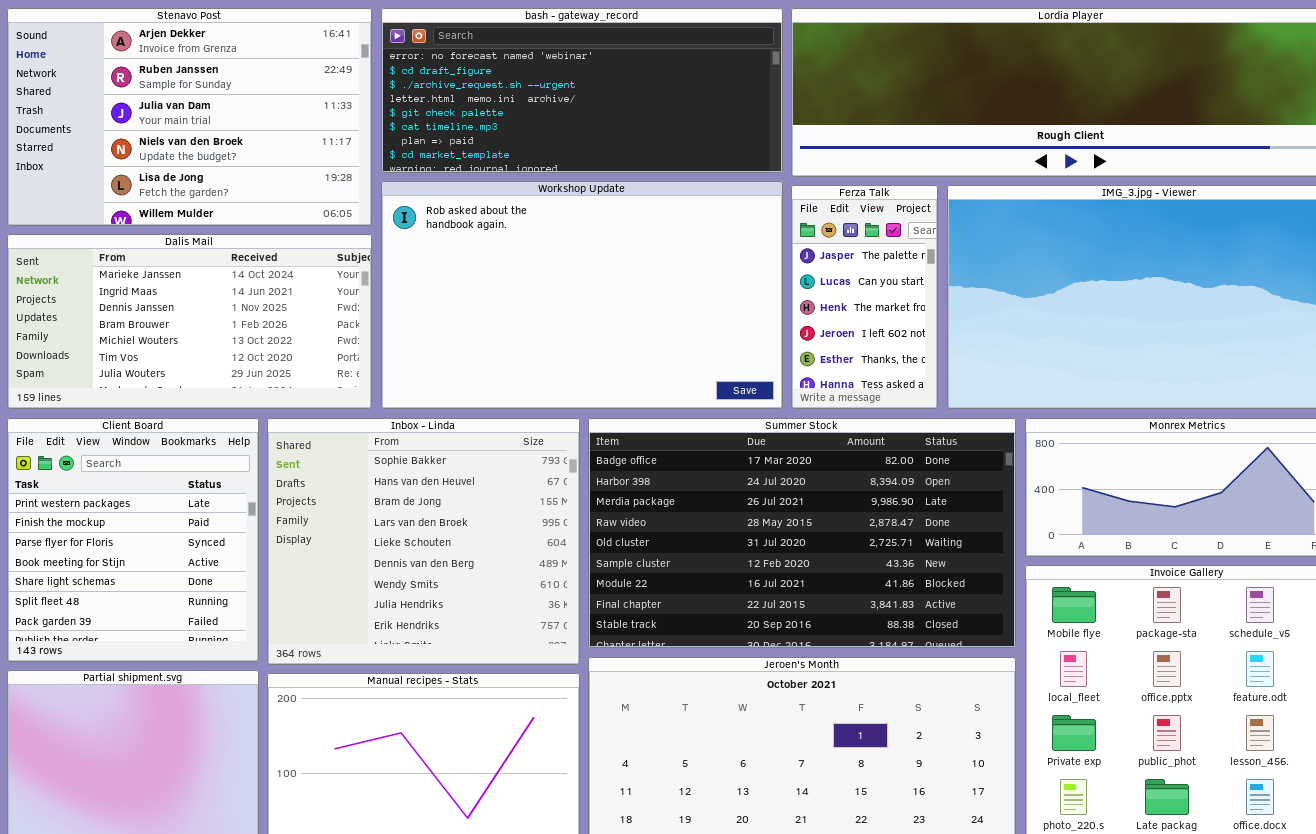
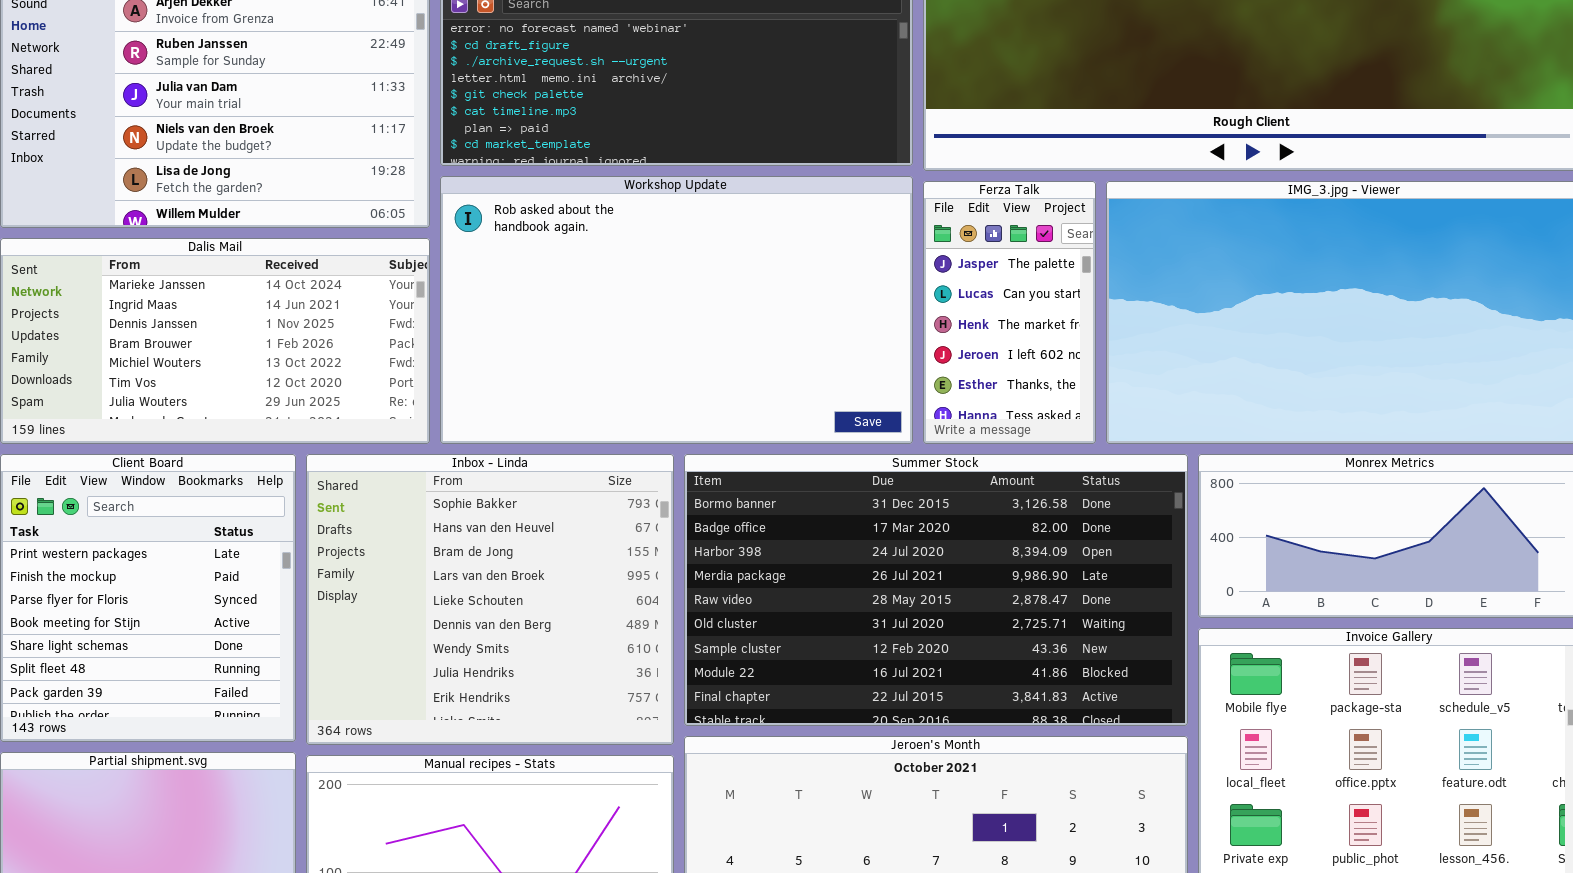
Summer Stock: [588,418,1016,648] -> [684,454,1188,726], scrolled up 1 row

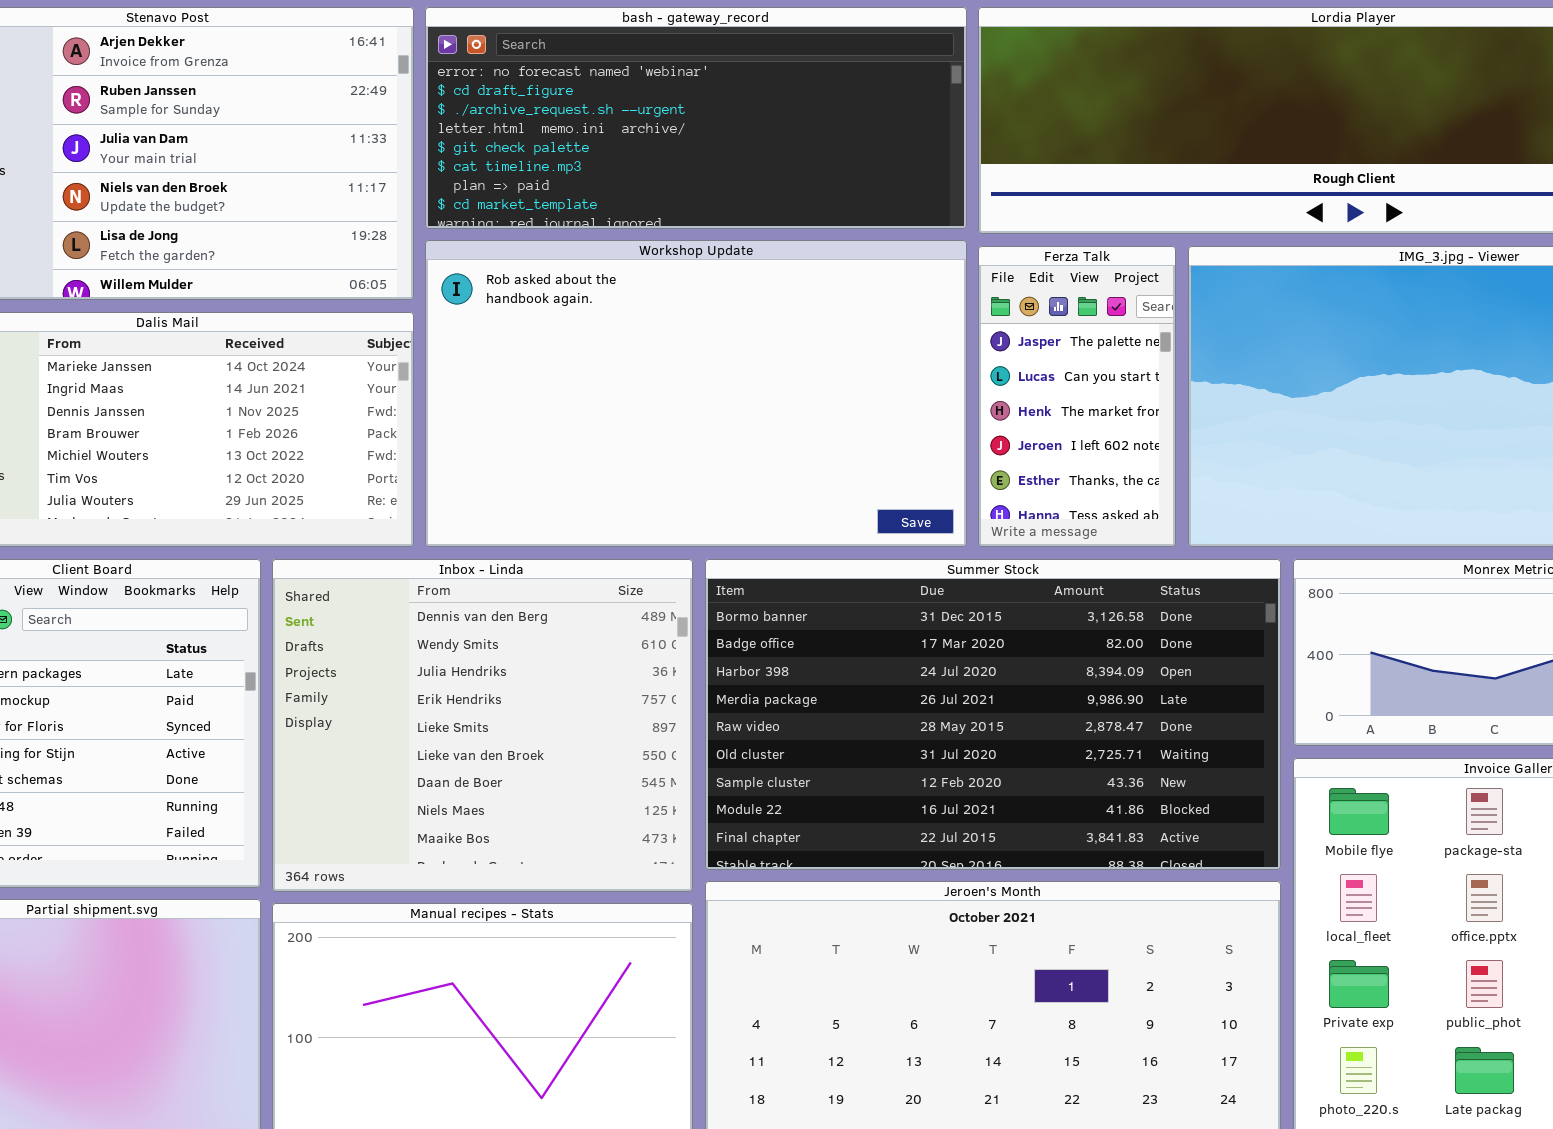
Inbox - Linda: [306,454,674,745] -> [272,559,693,892], scrolled down 5 rows

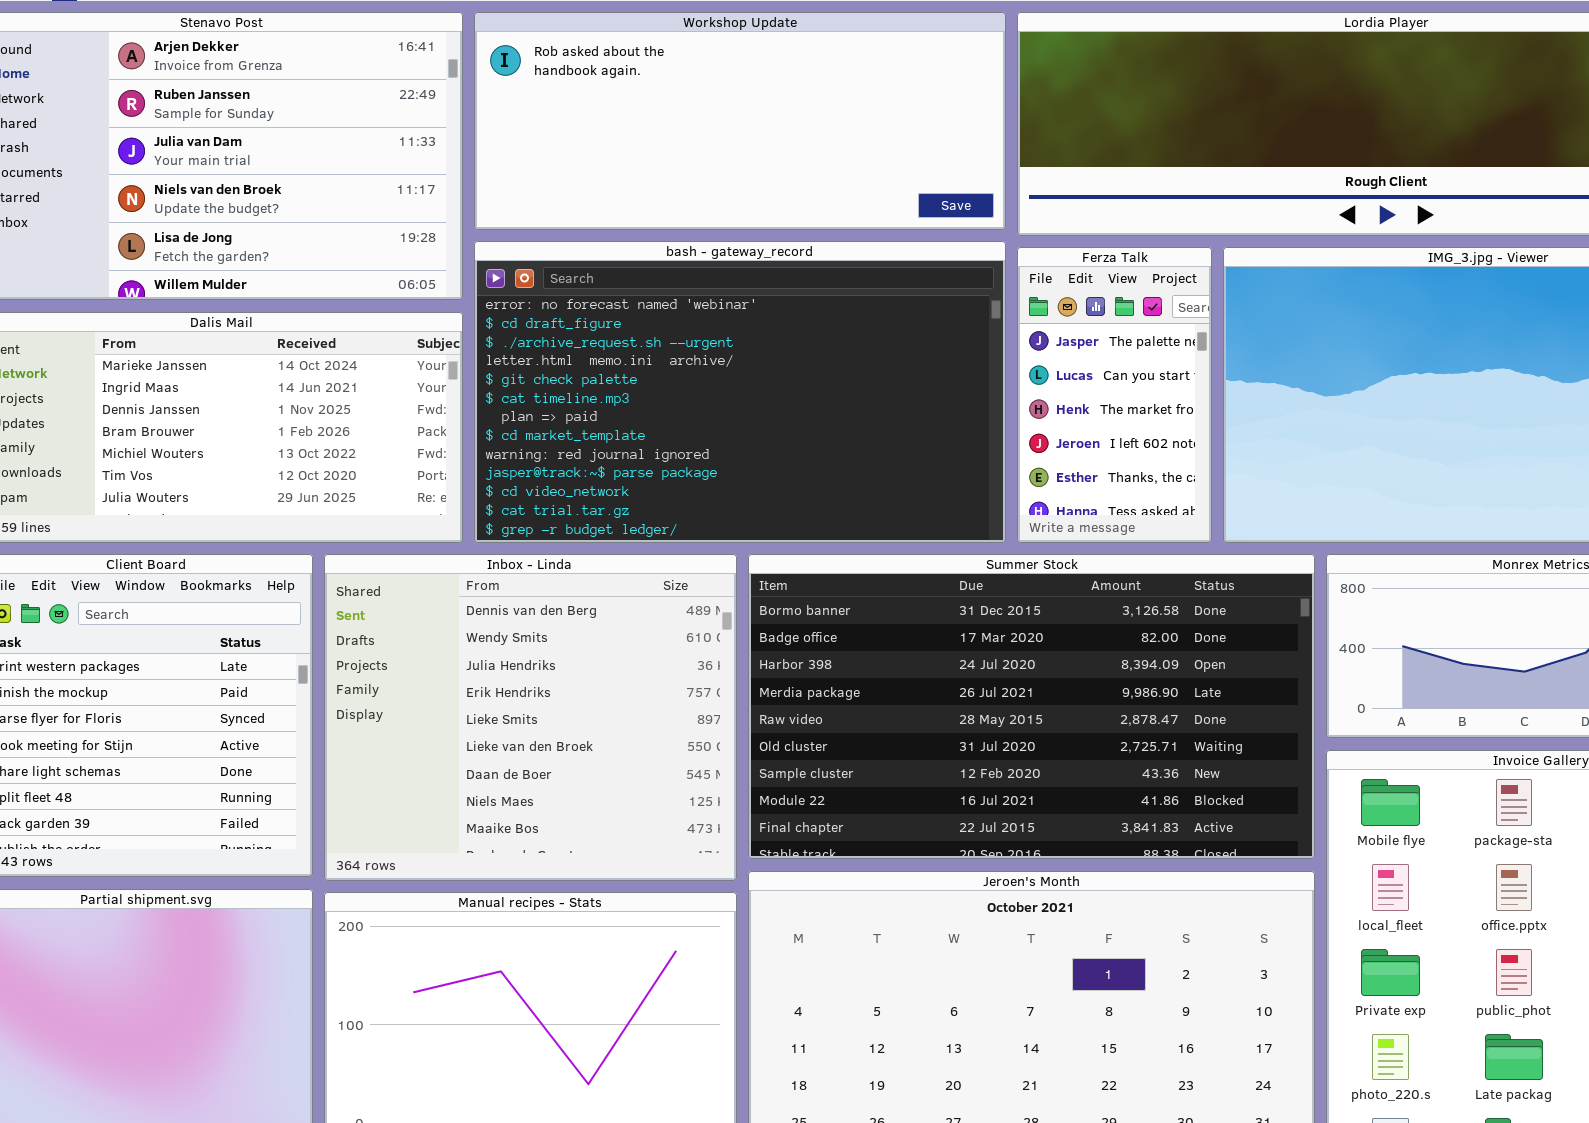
bash - gateway_record: [425,7,967,229] -> [474,241,1006,543], moved, resized
Workshop Update: [425,240,967,547] -> [474,12,1006,230], moved, resized

